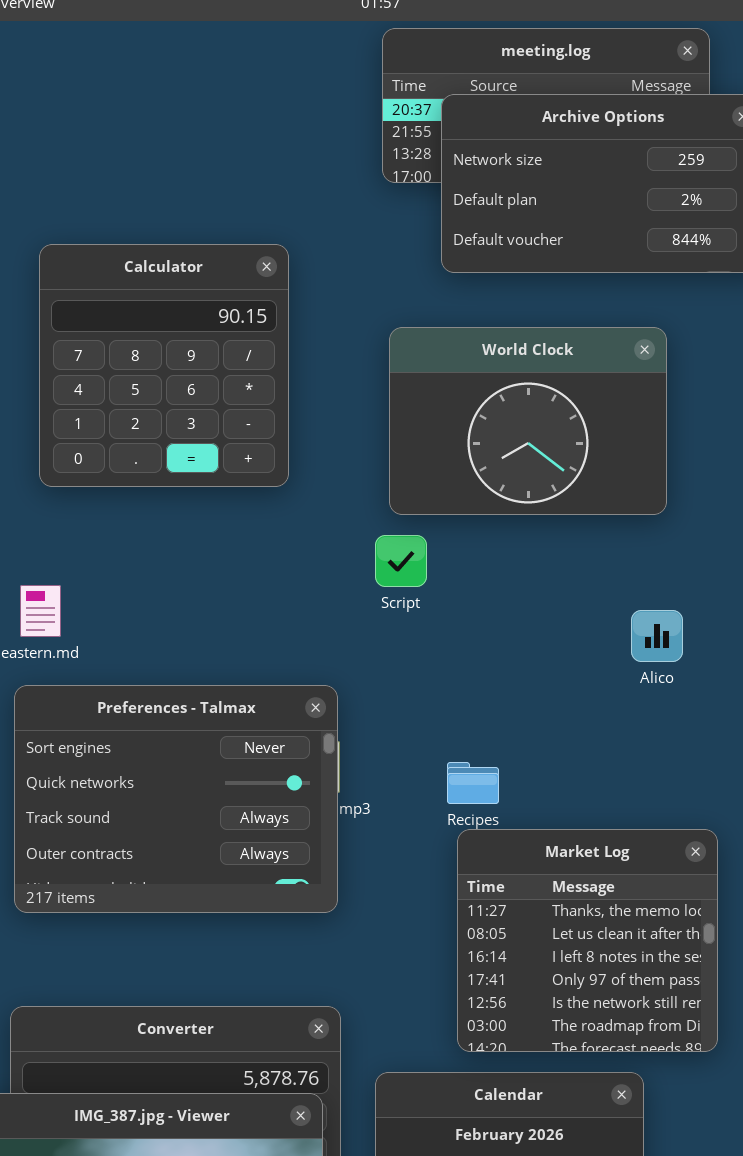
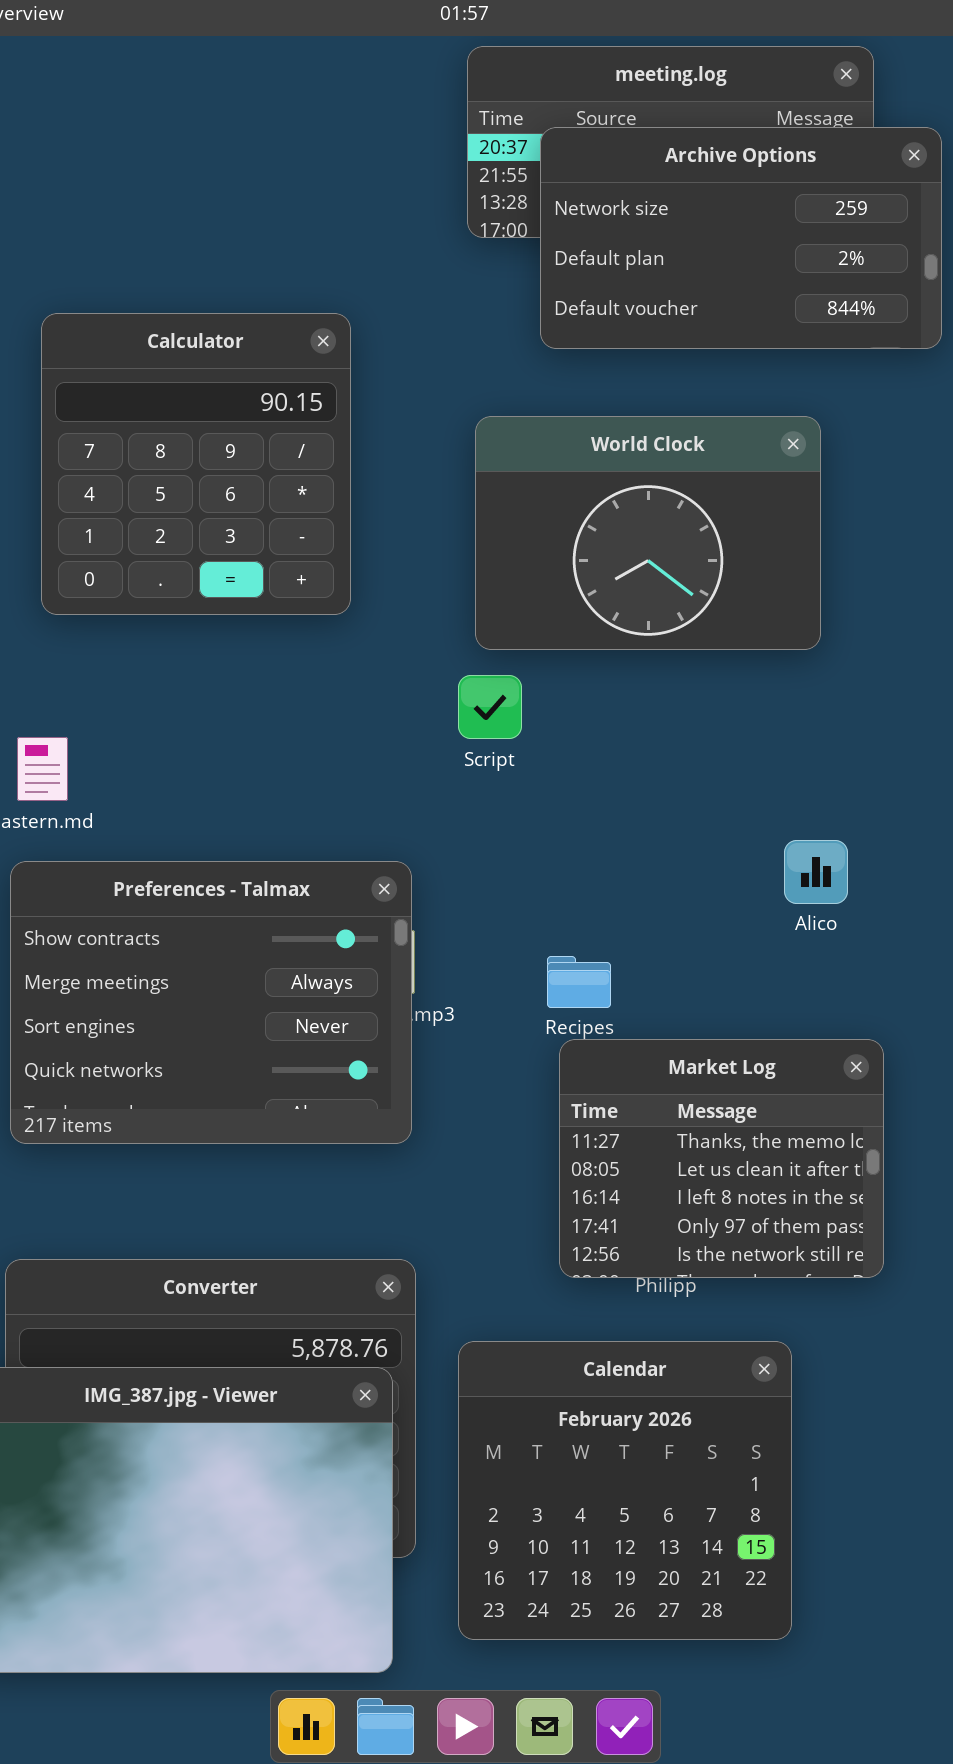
Alico: [631,610,683,662] -> [784,840,848,904], moved
Preferences - Talmax: [14,685,338,913] -> [10,861,412,1144], scrolled up 2 rows
Market Log: [457,829,718,1052] -> [559,1039,884,1278], resized

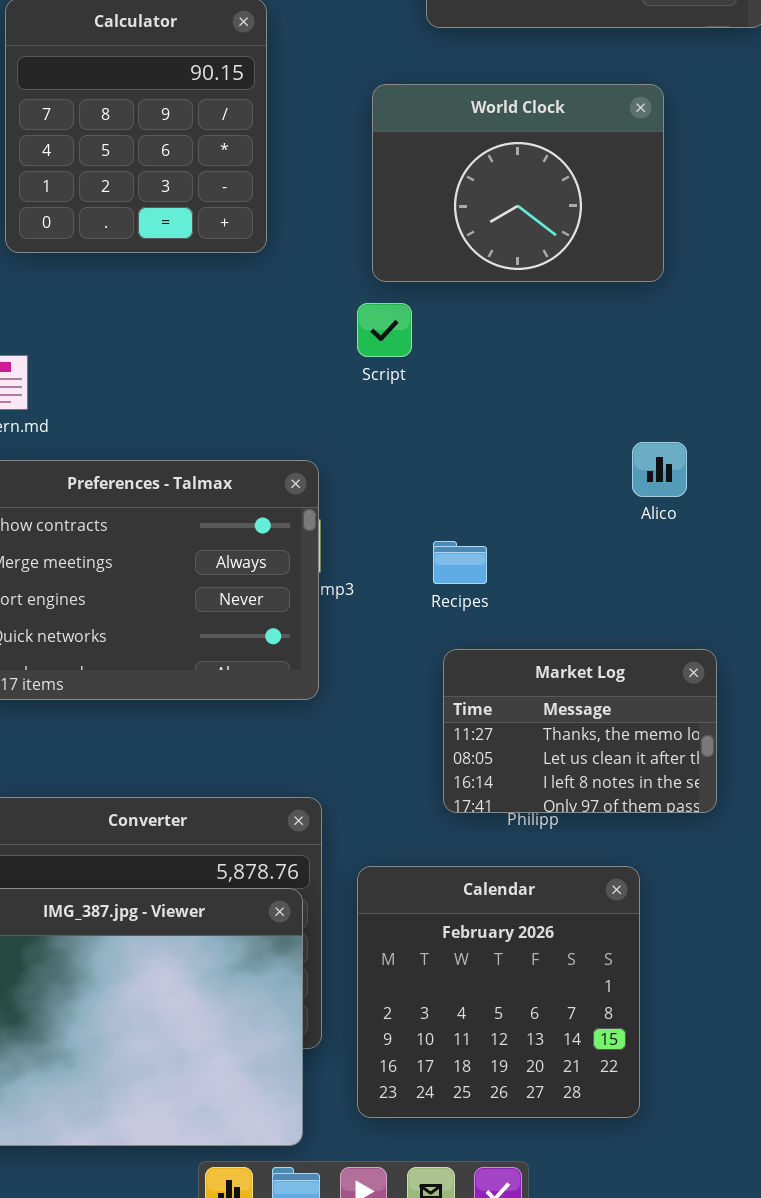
Market Log: [559,1039,884,1278] -> [443,649,717,813], resized

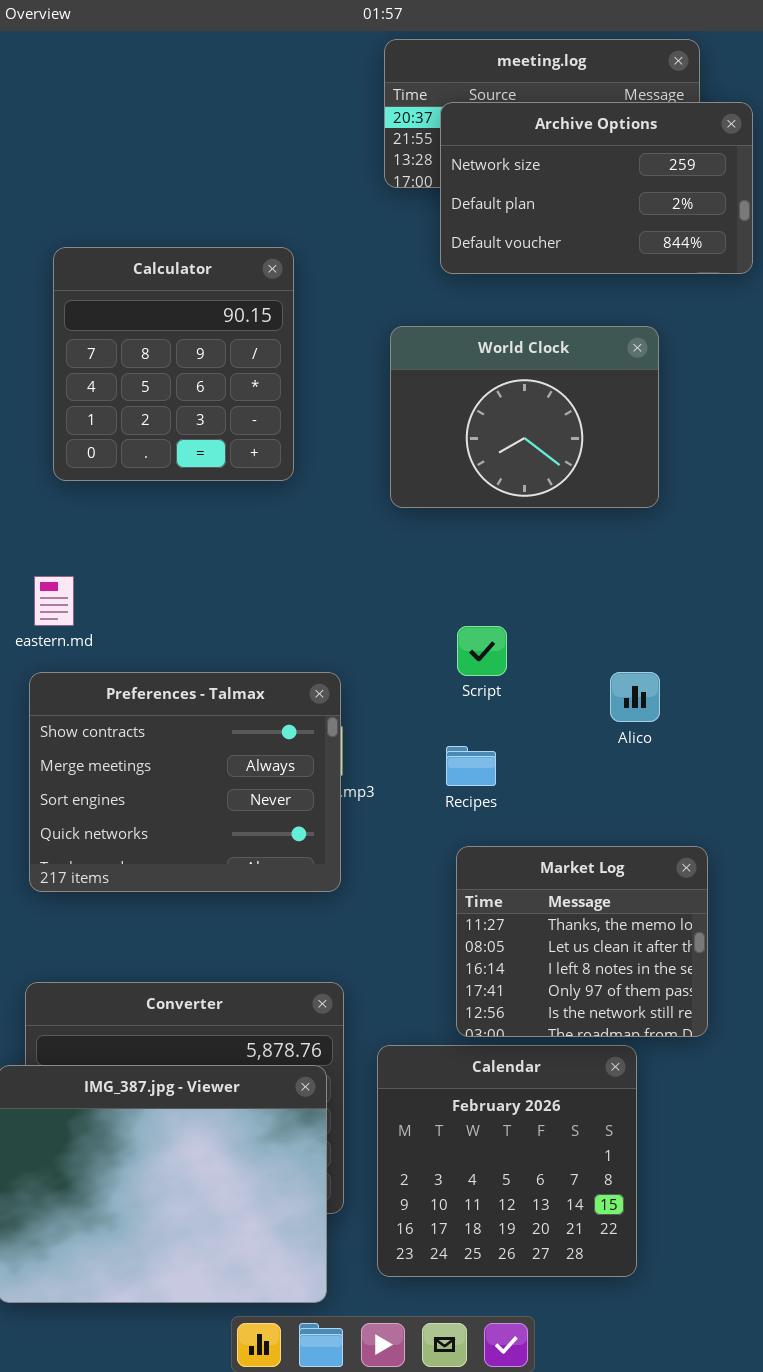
Script: [357,303,412,357] -> [457,626,507,676], moved
Alico: [632,442,687,497] -> [610,672,660,722], moved
Market Log: [443,649,717,813] -> [456,846,708,1037], resized

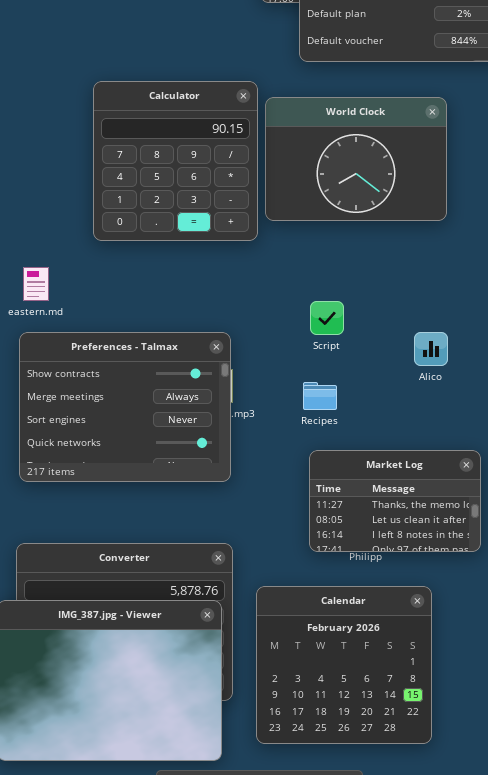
Calculator: [53,247,294,481] -> [93,81,258,241], moved
Market Log: [456,846,708,1037] -> [309,450,481,552], resized

